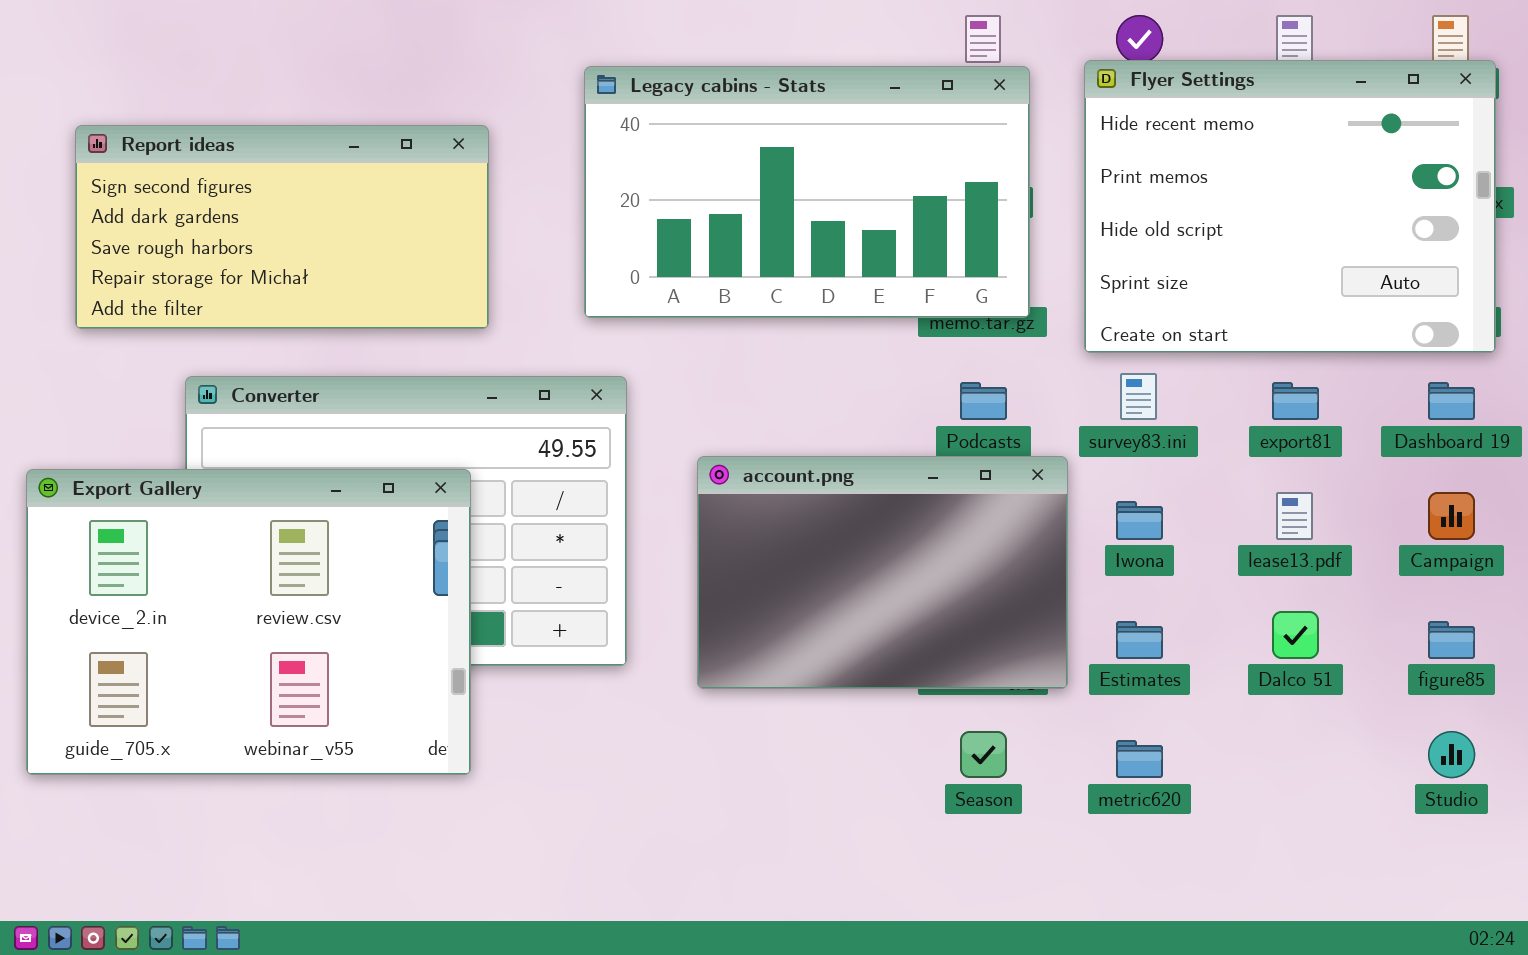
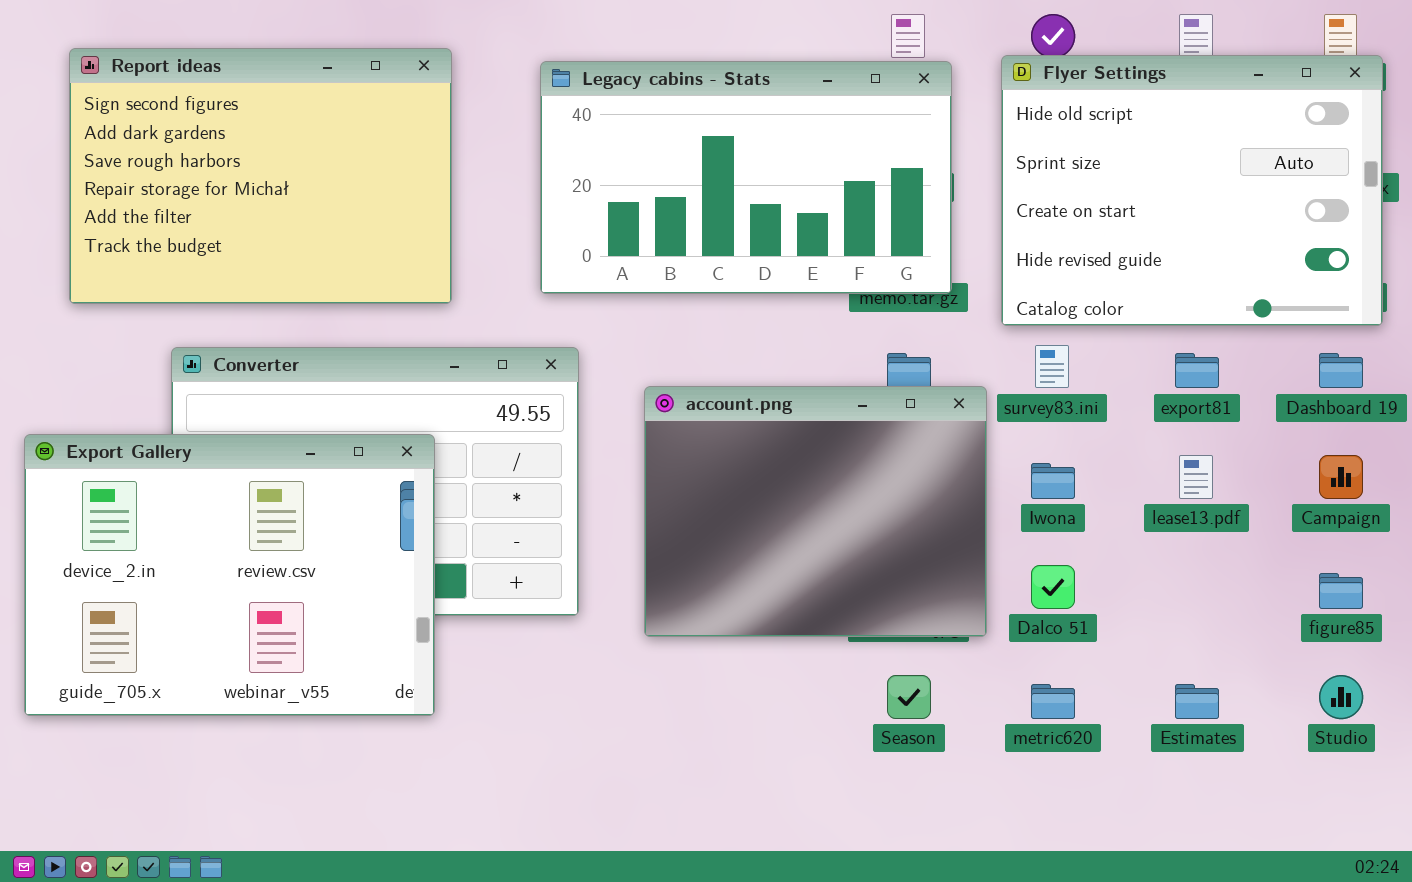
Flyer Settings: [1084,60,1496,353] -> [1001,55,1383,326], scrolled down 2 rows
Report ideas: [75,125,489,329] -> [69,48,452,304], resized
account.png: [697,456,1068,689] -> [644,386,987,637], resized
Dalco 51: [1272,611,1319,659] -> [1031,565,1075,609], moved
Estimates: [1116,621,1163,659] -> [1175,684,1219,719], moved

